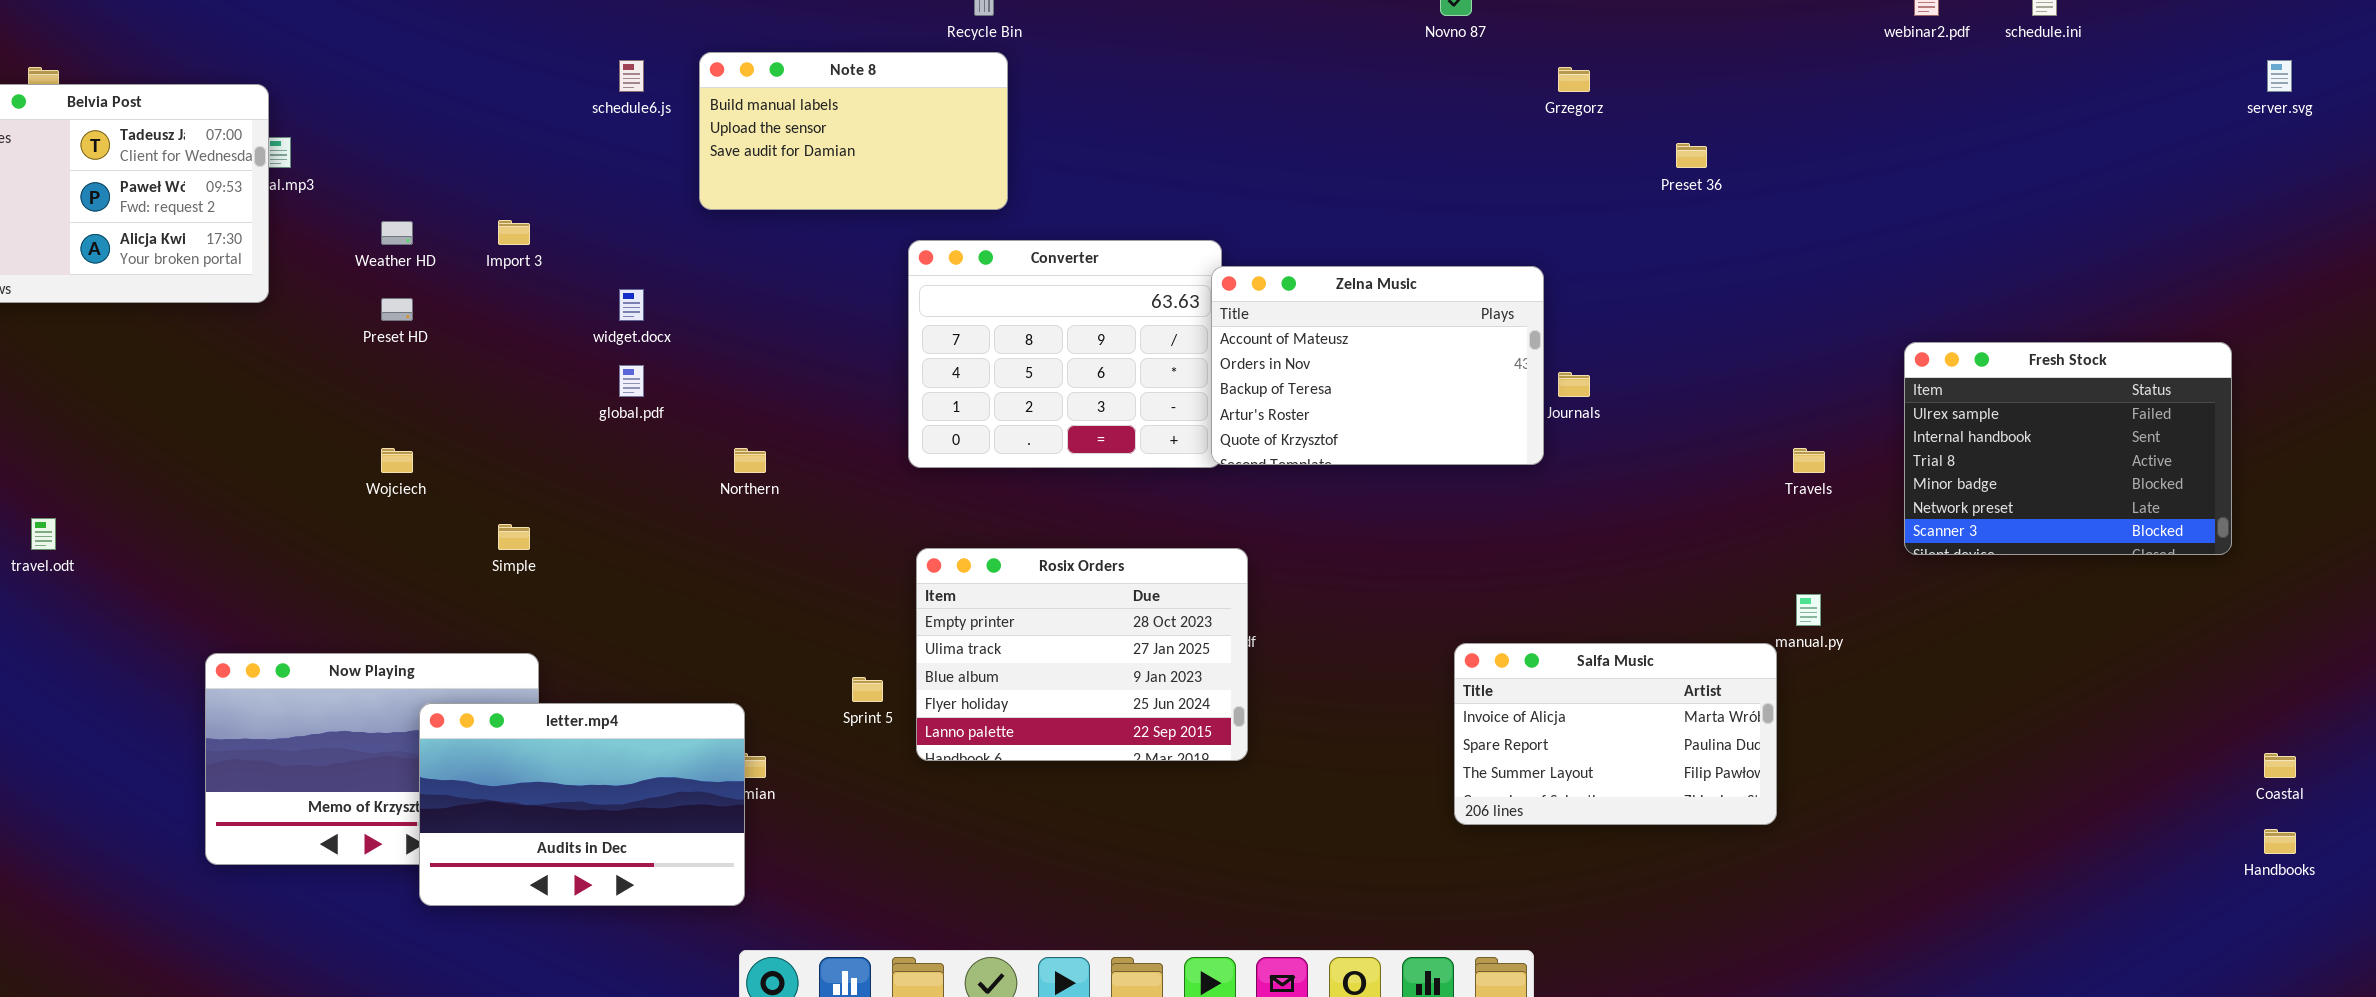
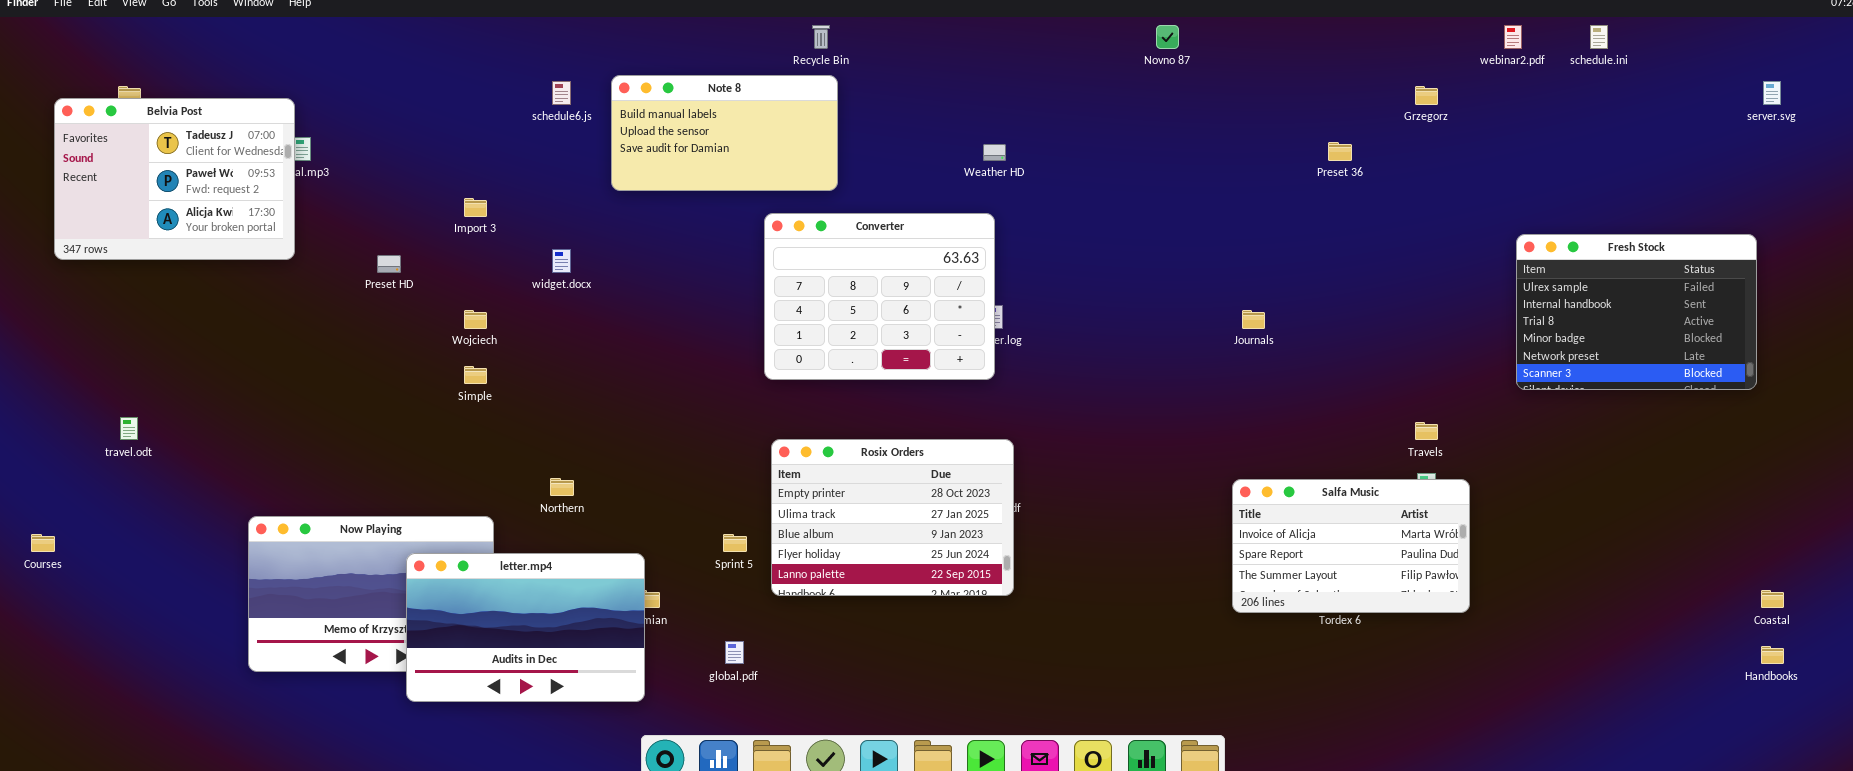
Grzegorz: [1558,67,1590,92] -> [1415,86,1438,105], moved
Weather HD: [381,221,413,245] -> [983,144,1006,161], moved
Zelna Music: [1211,266,1544,465] -> none, closed
Fresh Stock: [1904,342,2232,555] -> [1516,234,1757,390], moved
global.pdf: [619,365,644,397] -> [725,641,744,664], moved
Wojciech: [381,448,413,473] -> [464,310,487,329], moved
Northern: [734,448,766,473] -> [550,478,574,496], moved
Travels: [1793,448,1825,473] -> [1415,422,1438,440], moved
Simple: [498,524,530,550] -> [464,366,487,384], moved
Salfa Music: [1454,643,1777,825] -> [1232,479,1470,613], moved

